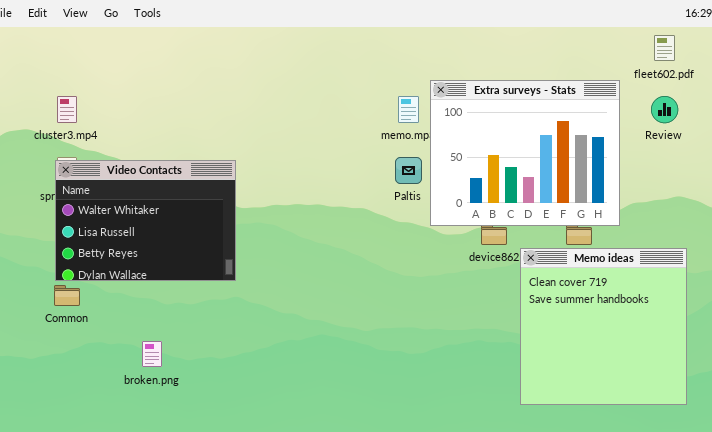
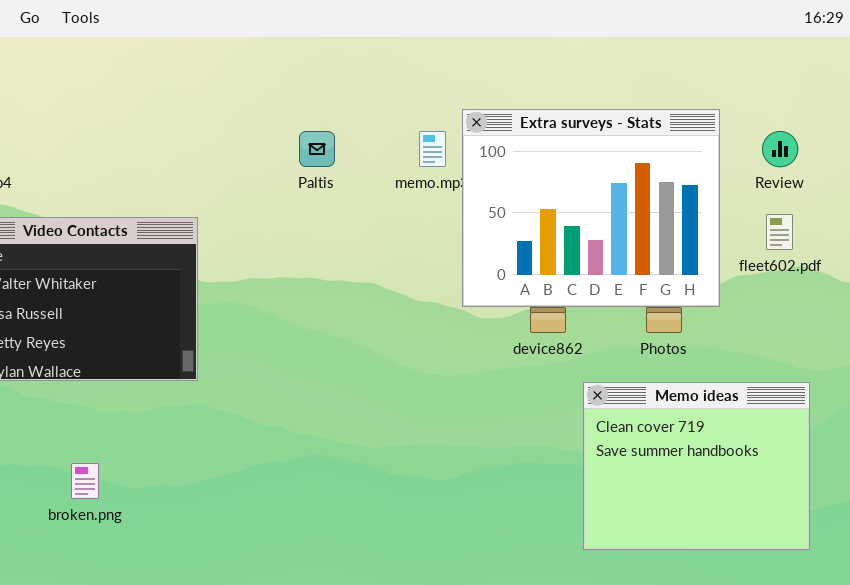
fleet602.pdf: [654,35,675,61] -> [766,214,793,250], moved
Paltis: [395,157,422,184] -> [299,131,335,167], moved
Memo ideas: [520,248,687,405] -> [583,382,810,550], resized

